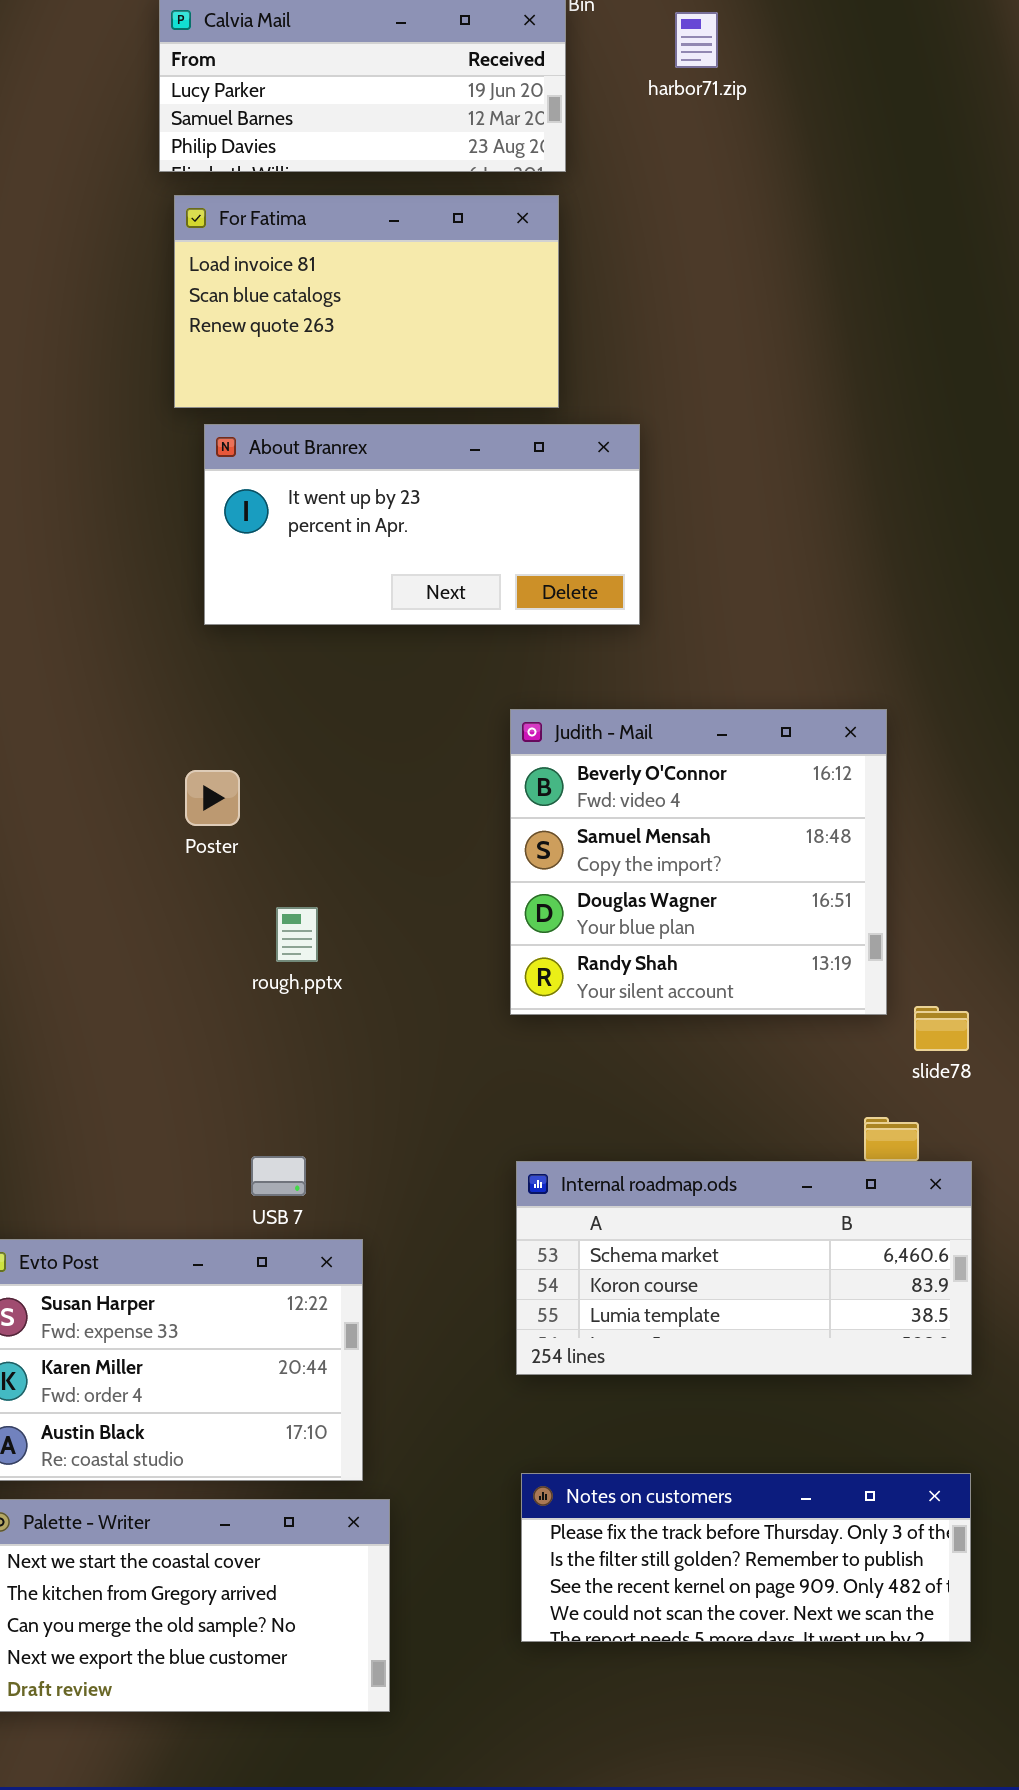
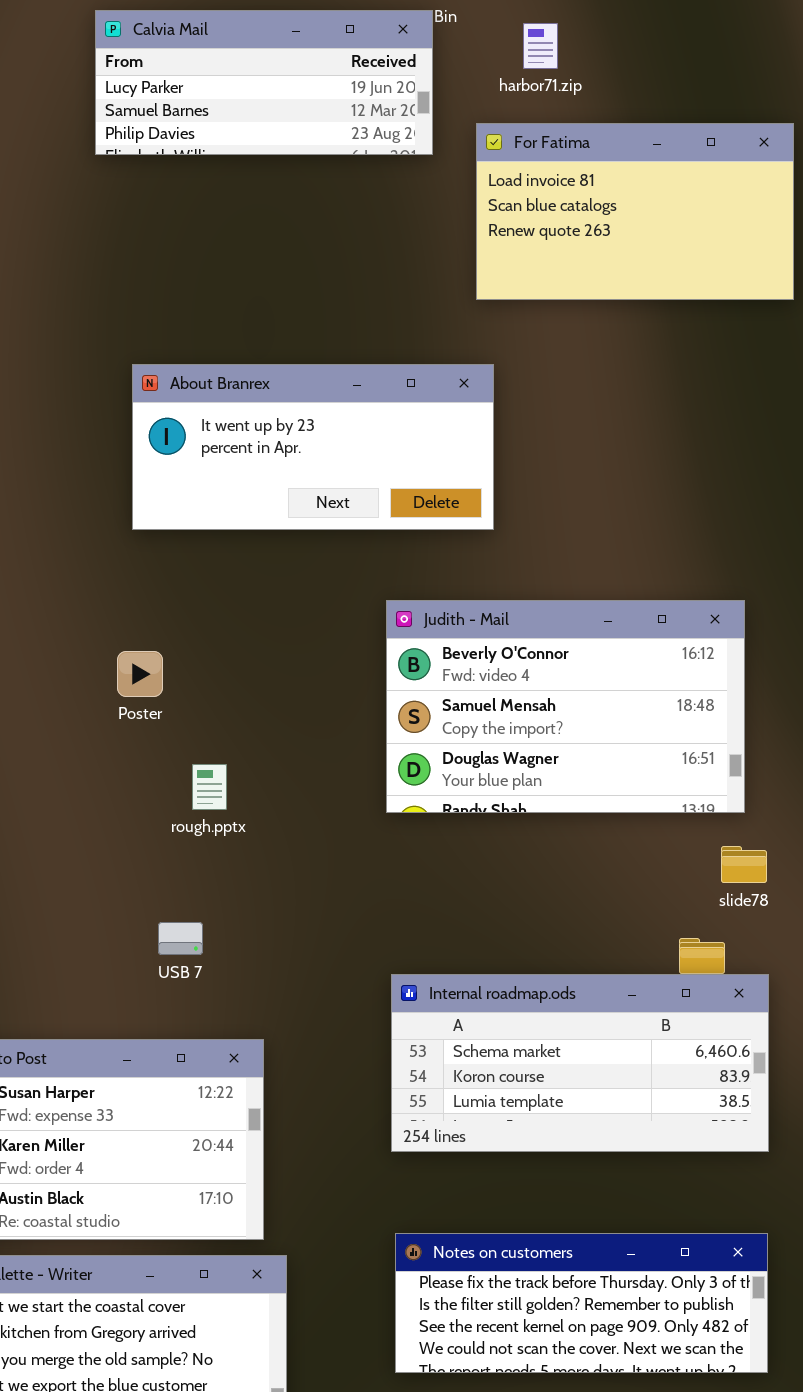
For Fatima: [174,195,559,408] -> [476,123,794,300], moved
Judith - Mail: [510,709,887,1015] -> [386,600,745,813], resized
USB 7: [251,1156,306,1196] -> [158,922,203,955], moved

